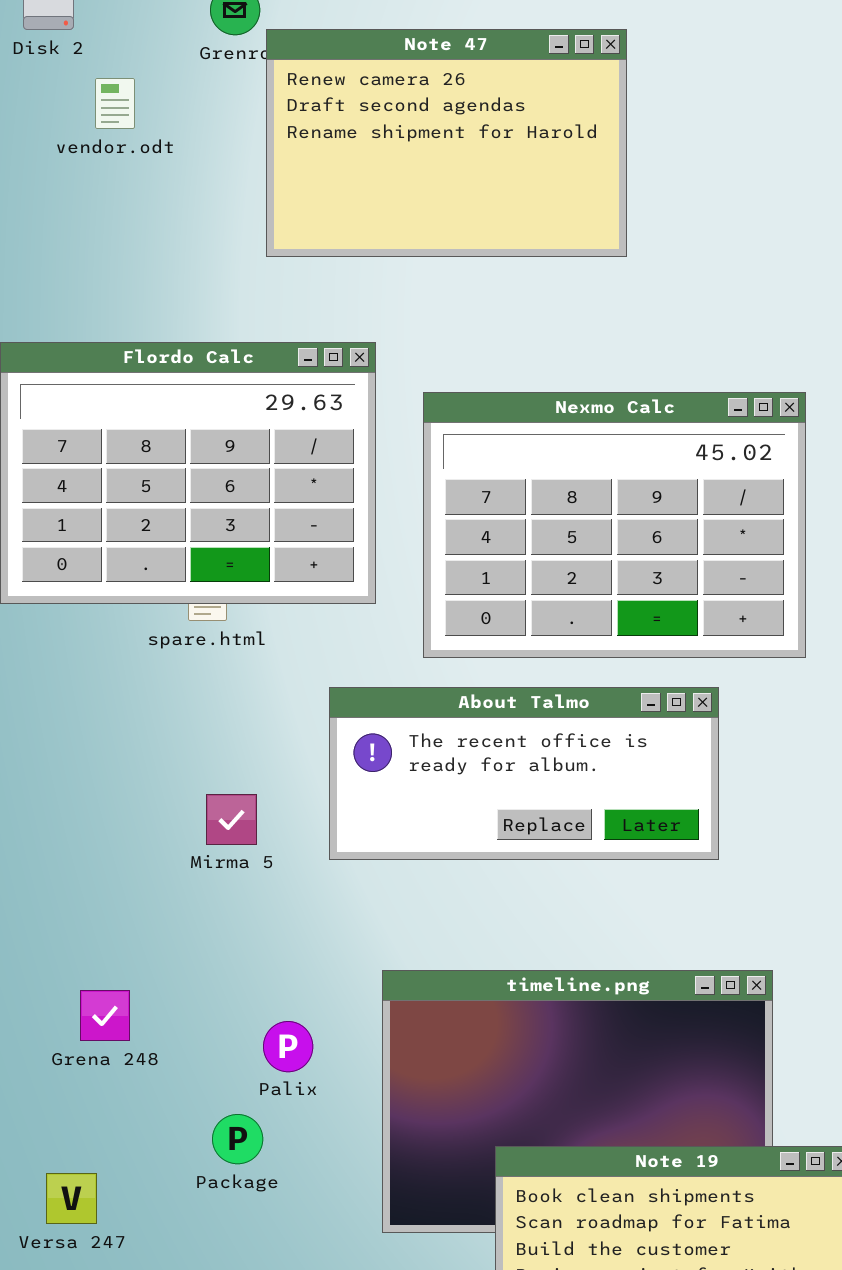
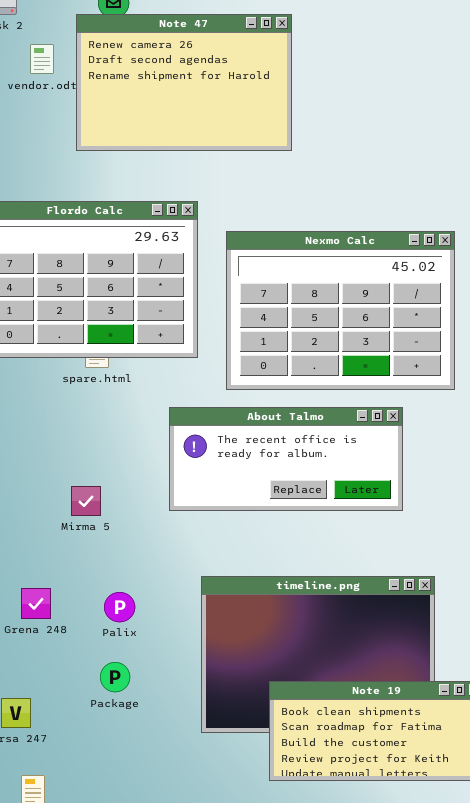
Note 47: [266,29,627,257] -> [76,14,292,151], moved
Mirma 5: [206,794,257,845] -> [71,486,101,516], moved
Palix: [263,1021,313,1072] -> [104,592,135,622], moved

